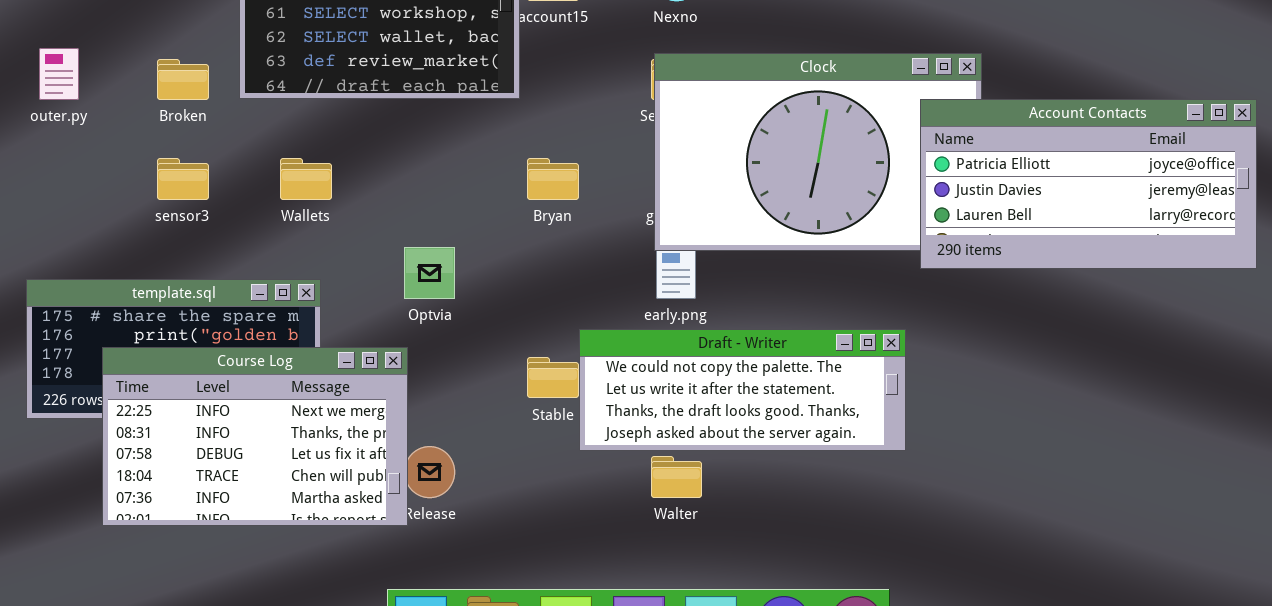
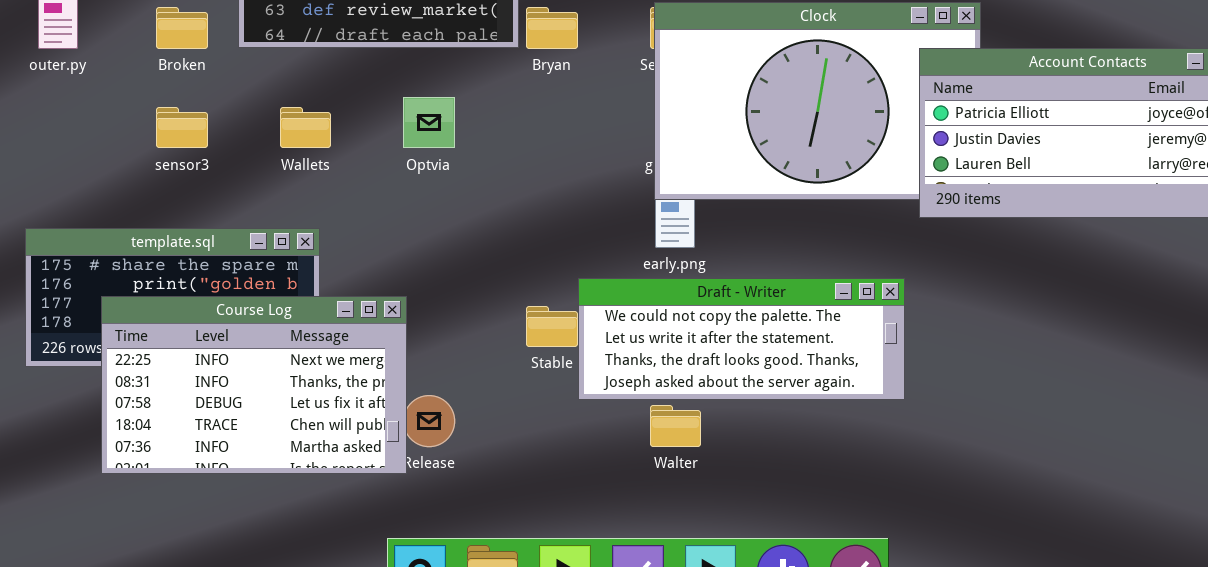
Bryan: [527,158,579,200] -> [526,7,578,49], moved
Optvia: [404,247,455,299] -> [403,97,455,148], moved

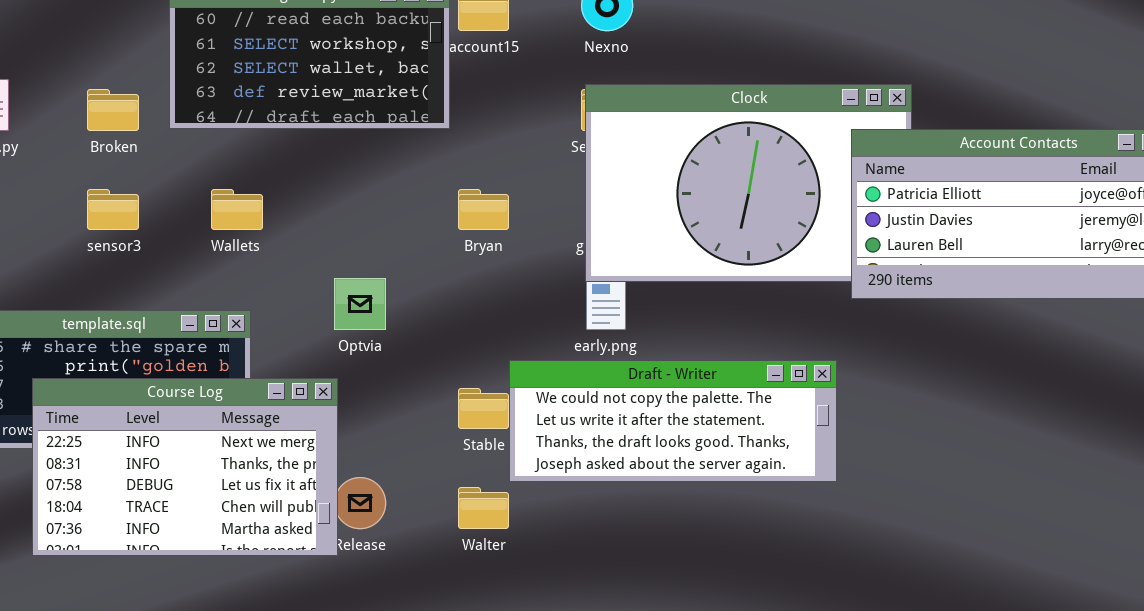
Bryan: [526,7,578,49] -> [458,189,509,230], moved
Optvia: [403,97,455,148] -> [334,278,386,330], moved
Walter: [650,405,701,447] -> [458,487,509,529], moved

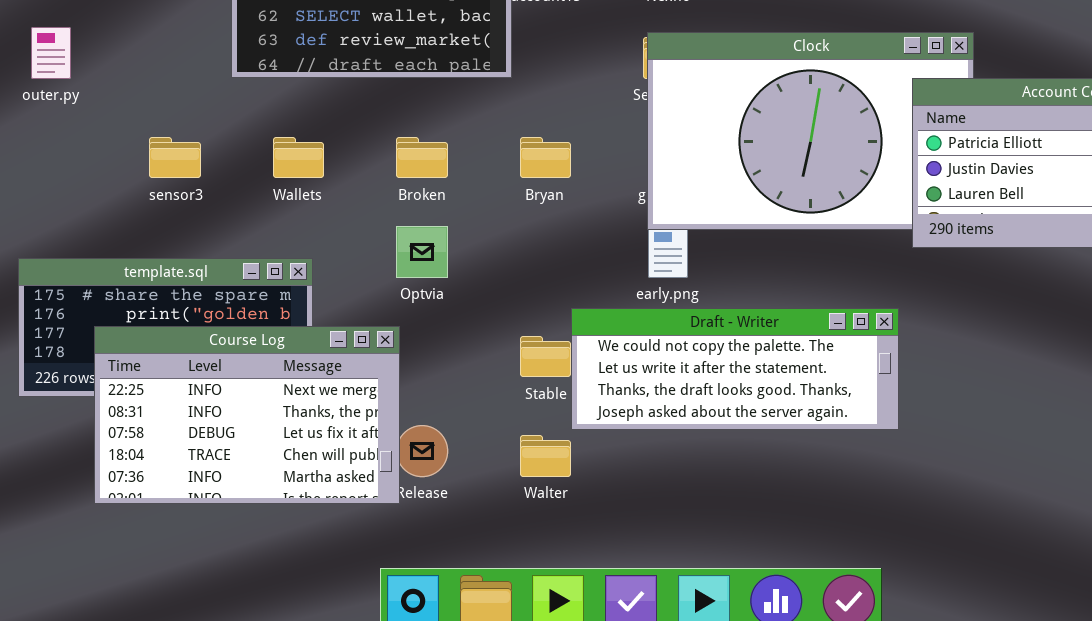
Broken: [87,89,139,131] -> [396,137,448,178], moved

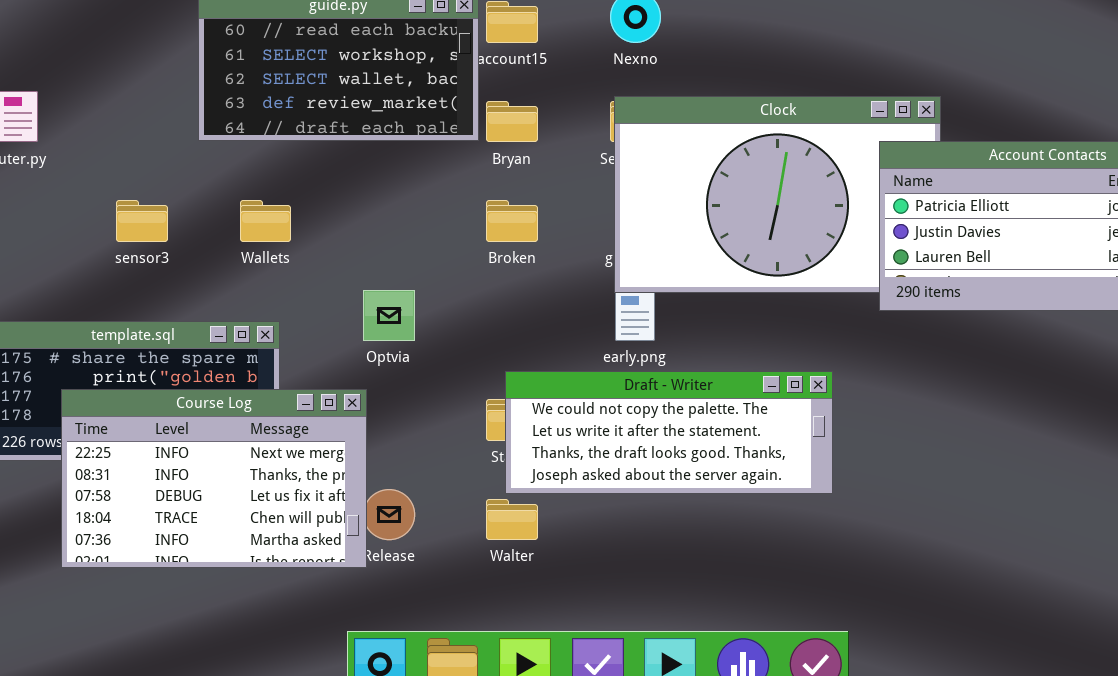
Broken: [396,137,448,178] -> [486,200,538,242], moved
Bryan: [520,137,571,178] -> [486,101,538,142], moved
Draft - Writer: [571,308,899,430] -> [505,371,833,494], moved

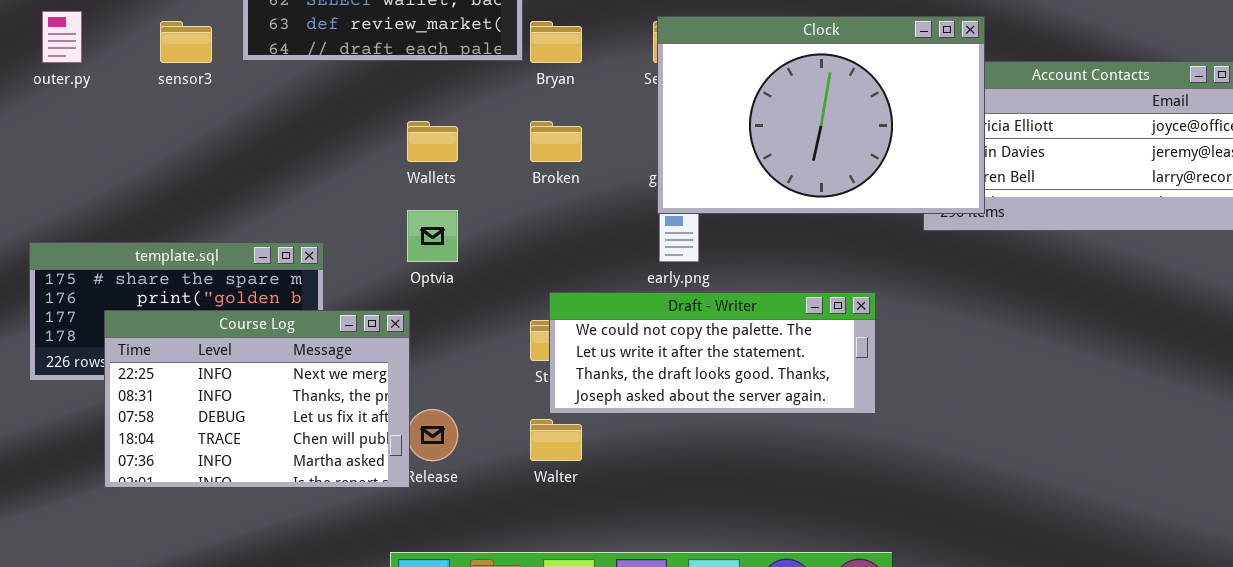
Clock: [614,96,941,293] -> [657,16,985,214], raised
sensor3: [116,200,168,242] -> [160,21,212,63], moved
Wallets: [240,200,291,242] -> [407,121,458,162], moved

